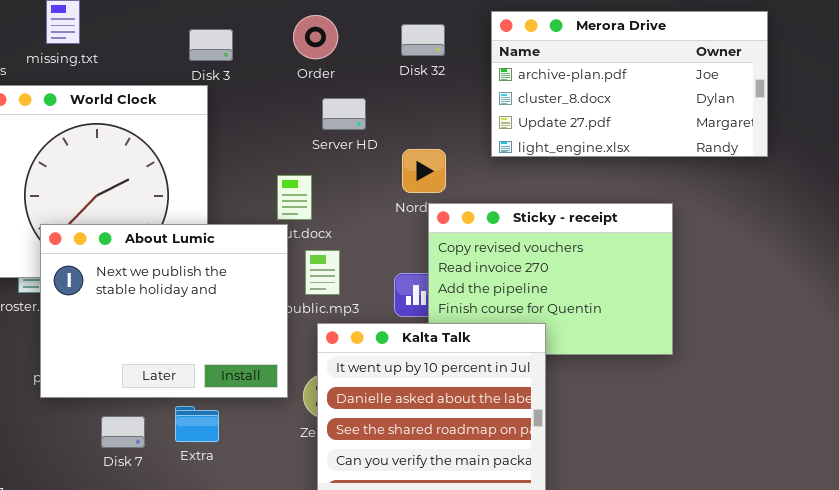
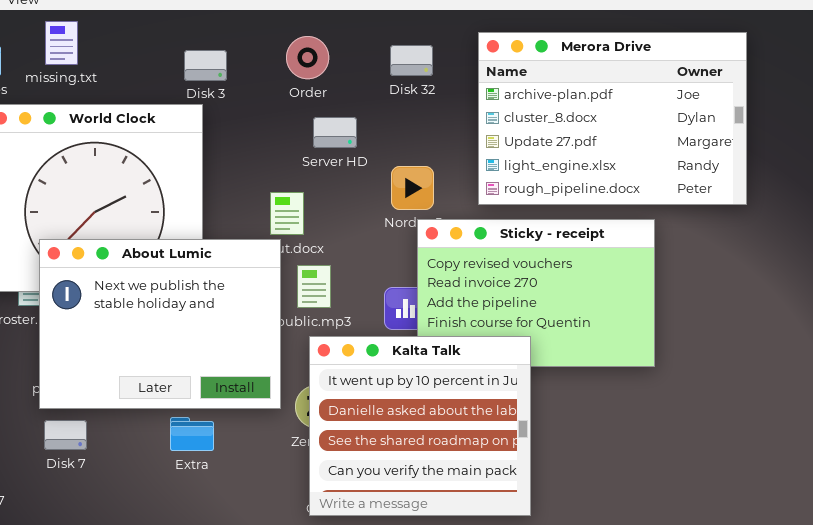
Merora Drive: [491,11,768,157] -> [478,32,747,205], resized
Disk 7: [101,416,145,448] -> [44,420,87,450], moved

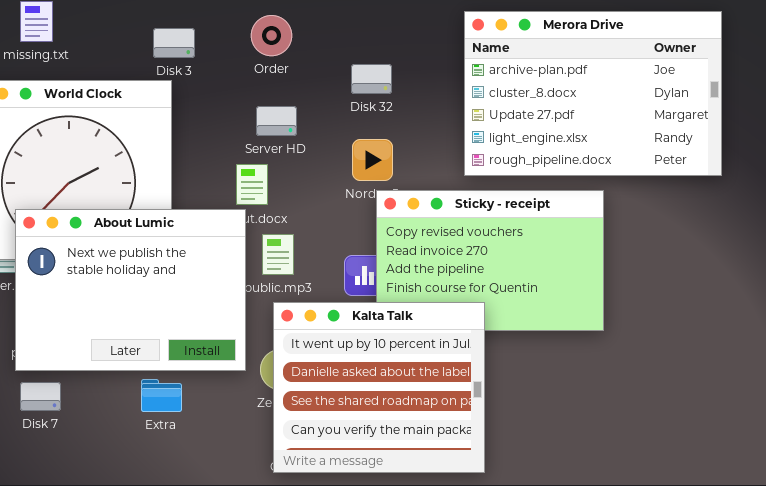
Merora Drive: [478,32,747,205] -> [464,11,722,176], moved
Disk 32: [390,45,433,76] -> [351,64,392,94], moved
Server HD: [313,117,357,148] -> [256,106,297,136], moved

